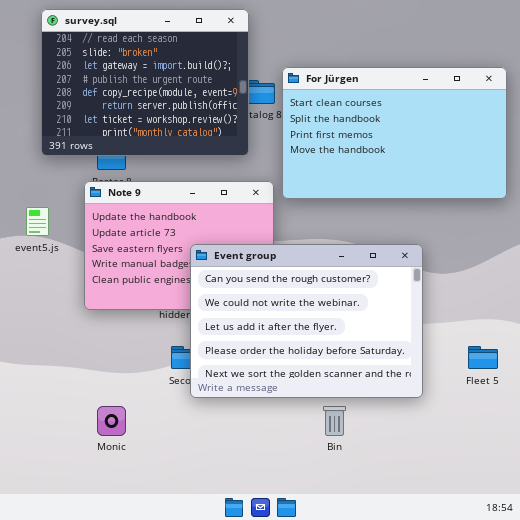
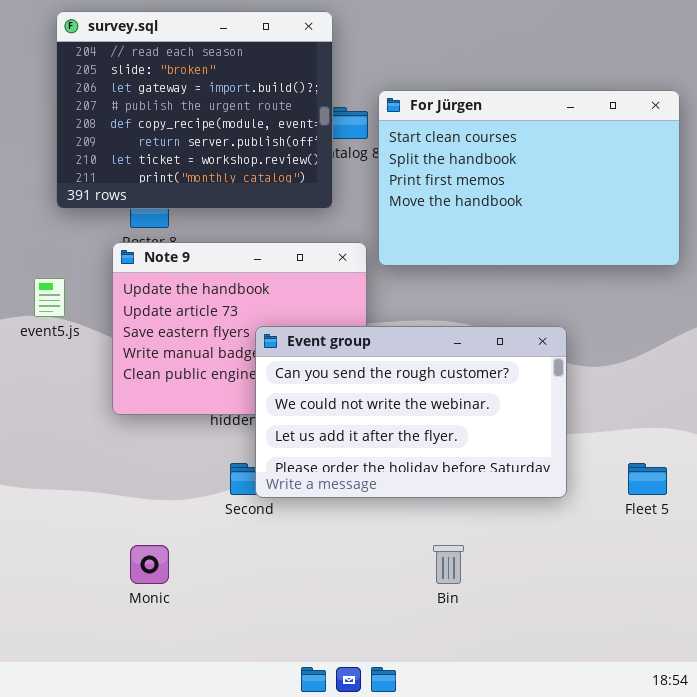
Event group: [190,244,423,398] -> [255,326,567,498], resized

